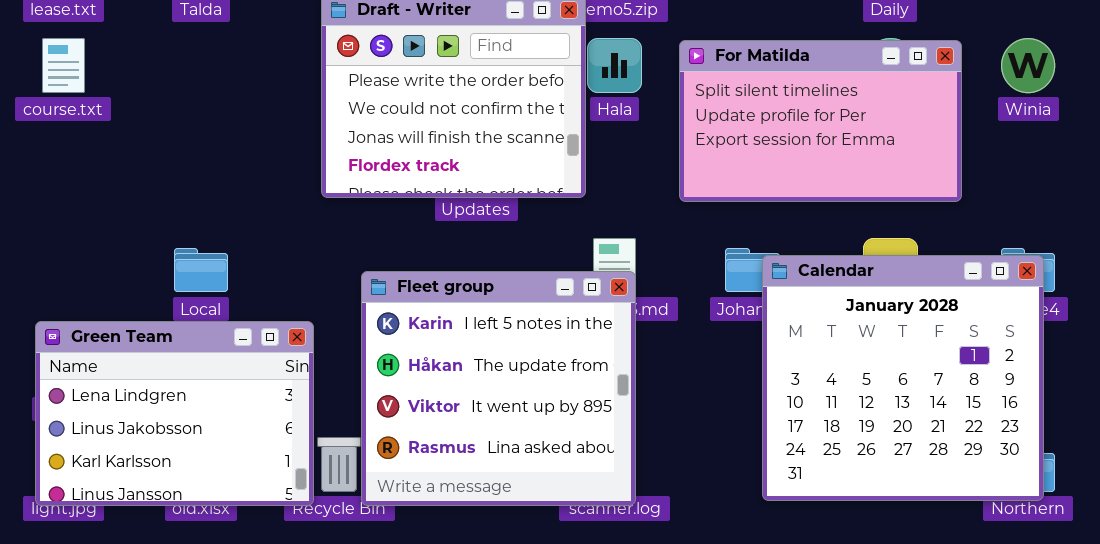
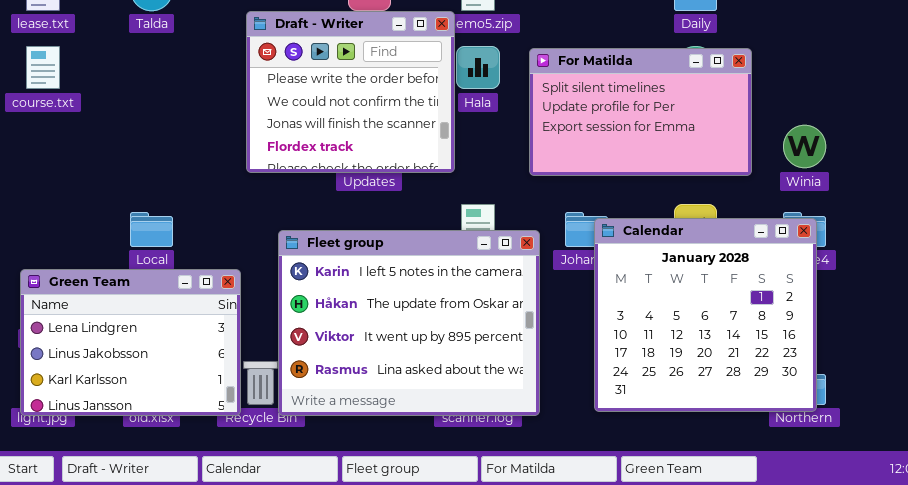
Winia: [1001,38,1055,93] -> [783,125,826,168], moved
Fleet group: [361,271,636,506] -> [278,230,540,416], resized

